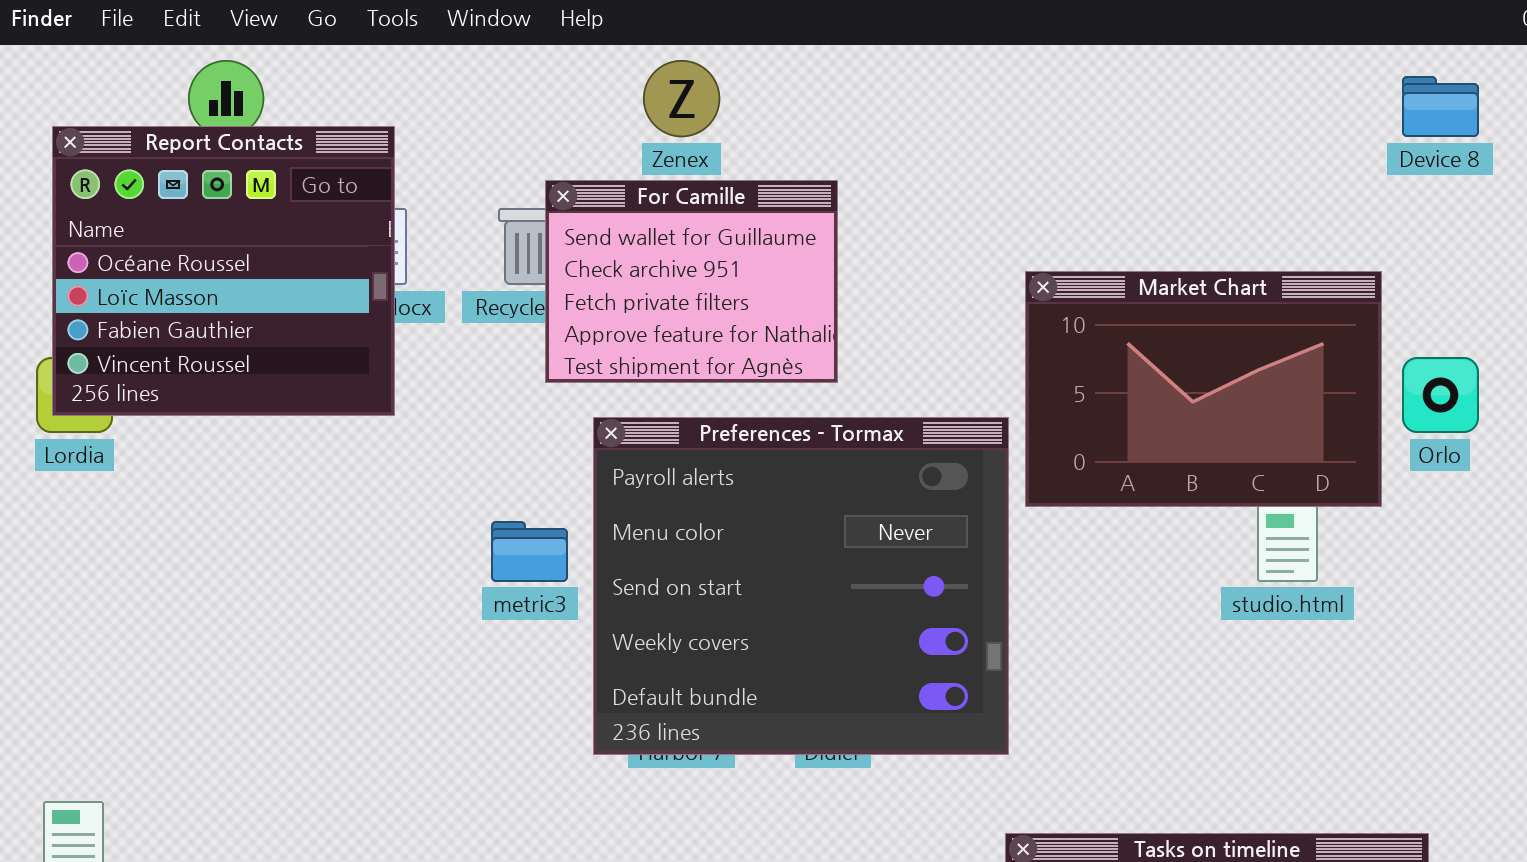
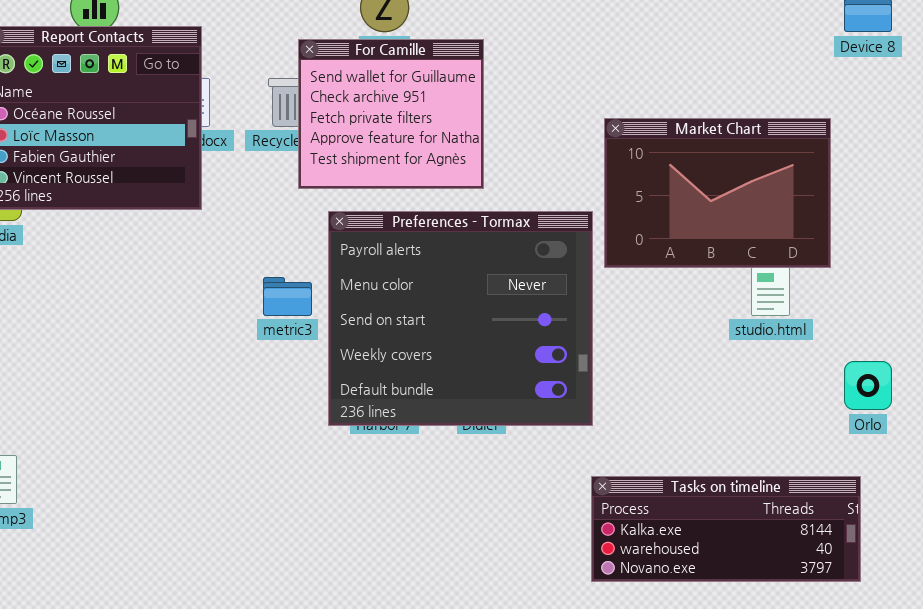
For Camille: [545,180,838,383] -> [298,39,484,189], resized
Orlo: [1402,357,1479,433] -> [844,361,892,410], moved

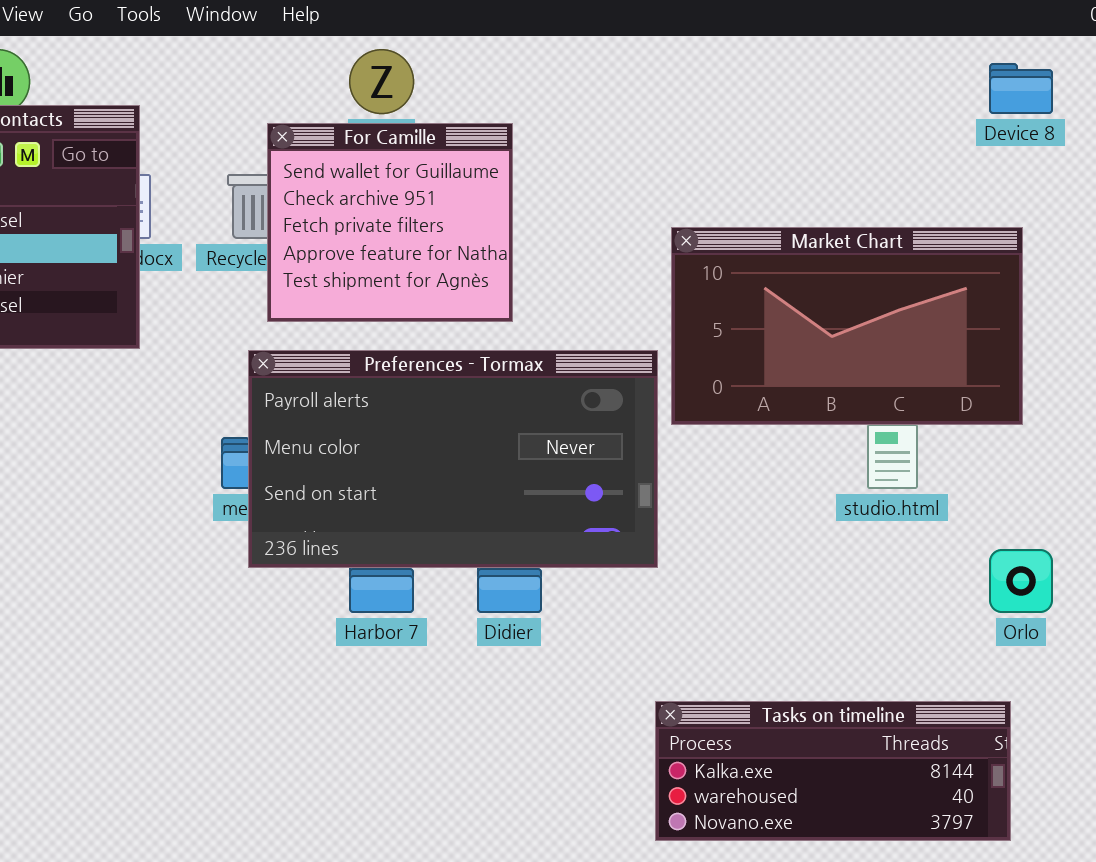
Market Chart: [604,118,831,268] -> [671,227,1023,425], resized
Preferences - Tormax: [328,211,593,426] -> [248,350,658,568], resized

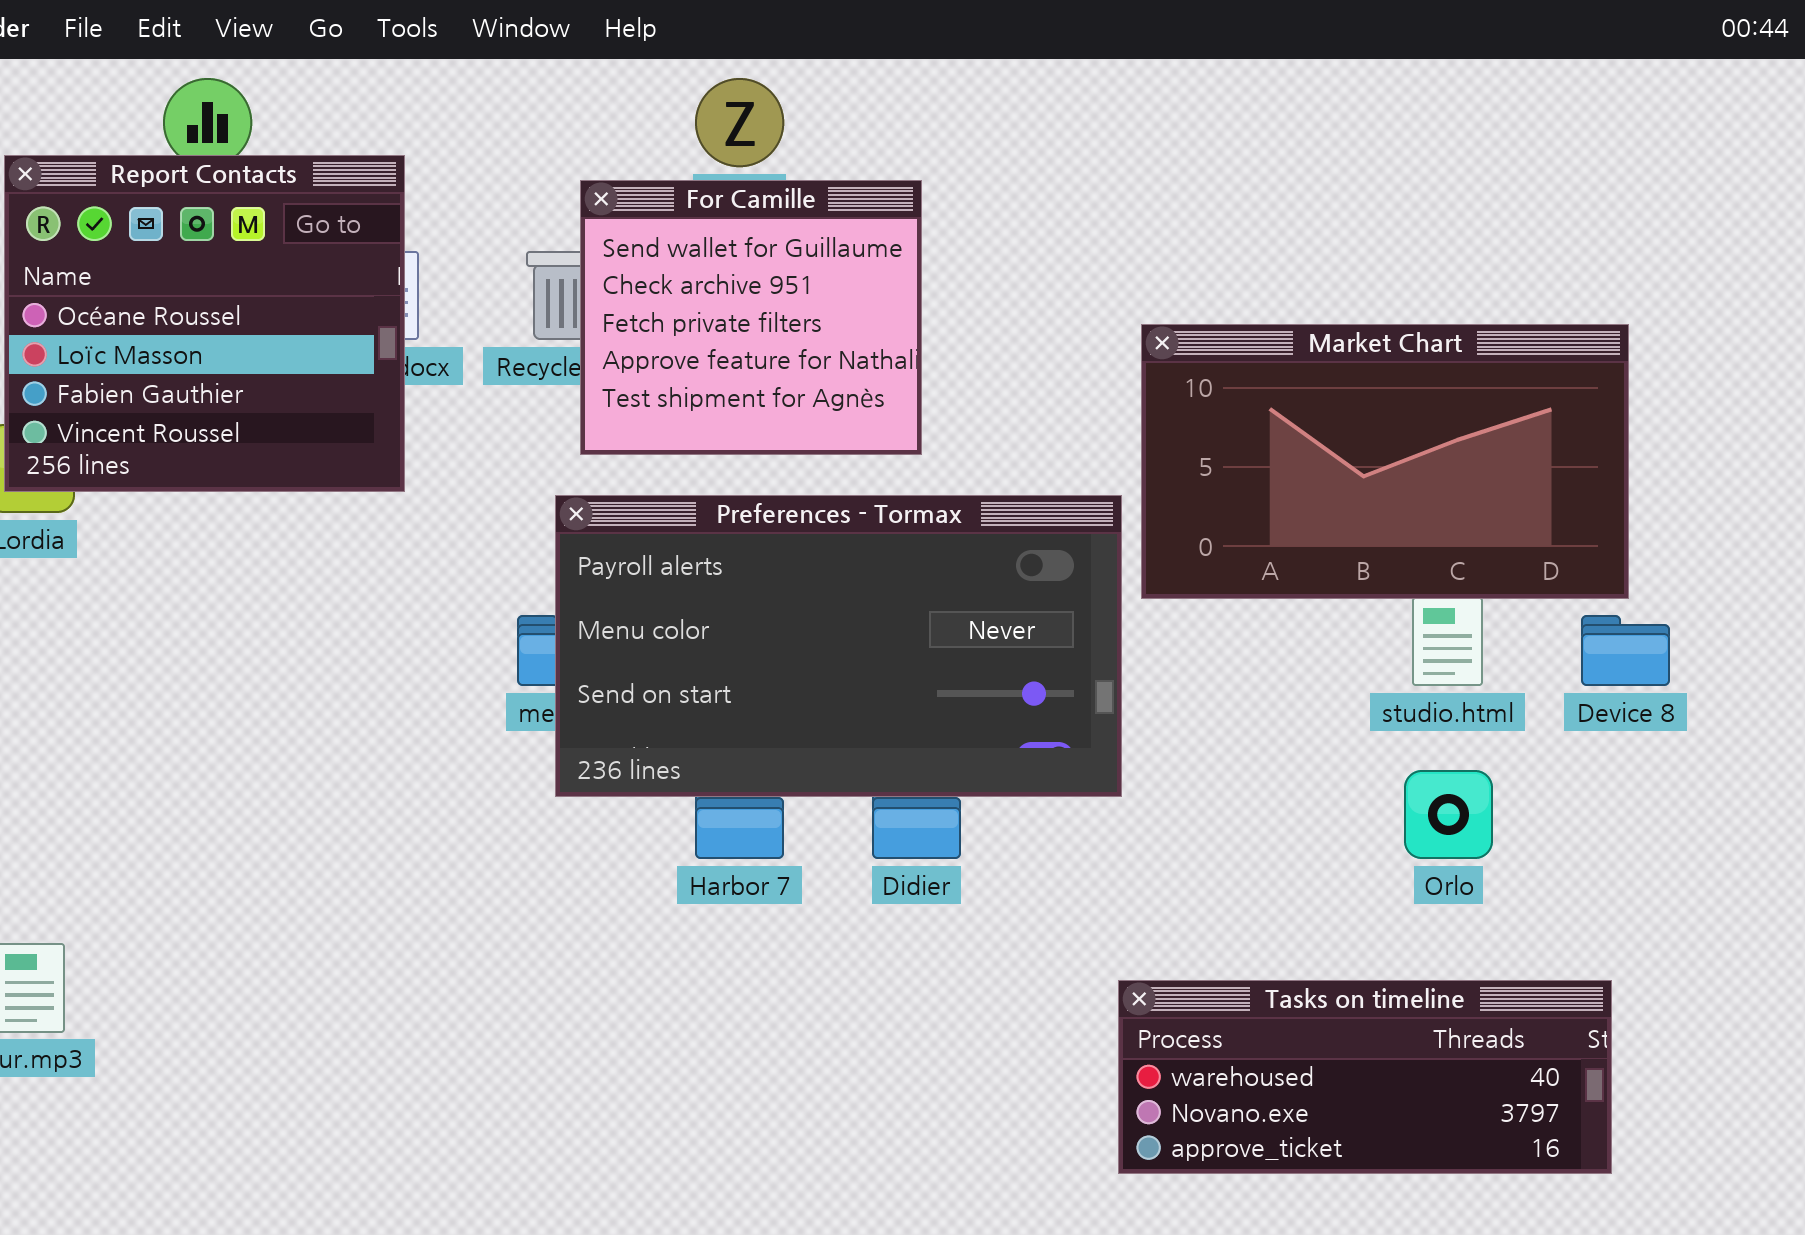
Device 8: [989,63,1053,114] -> [1581,615,1670,686], moved
Orlo: [989,549,1053,613] -> [1404,770,1493,859], moved
Tasks on timeline: [655,701,1011,841] -> [1118,980,1612,1174], scrolled down 1 row

